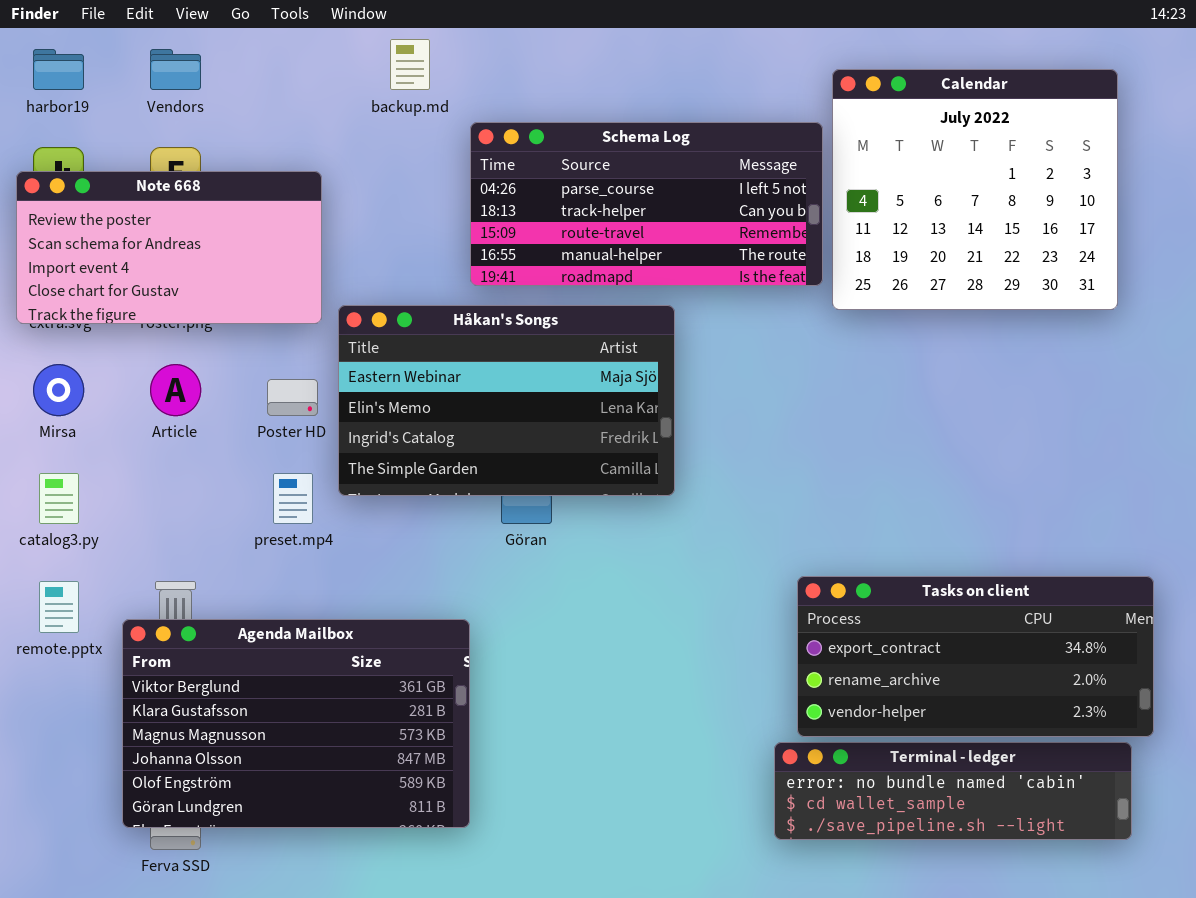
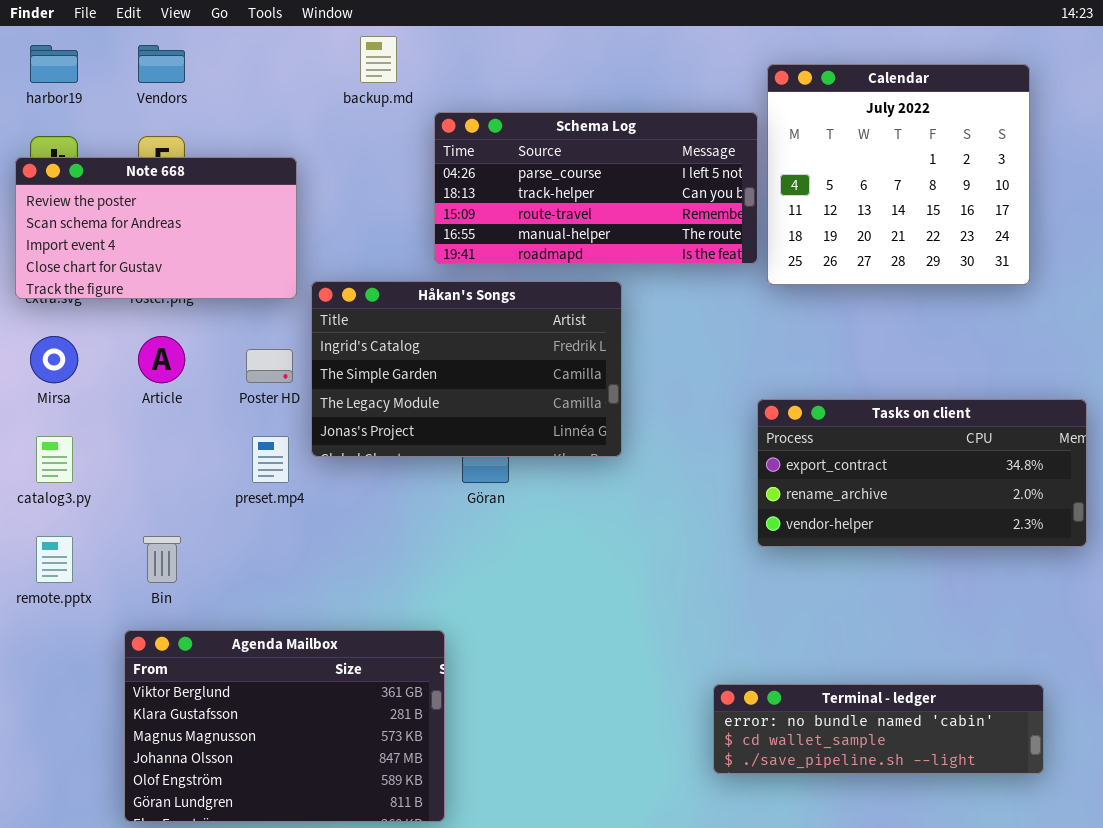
Håkan's Songs: [338,305,675,496] -> [311,281,622,457], scrolled down 2 rows
Tasks on client: [797,576,1154,737] -> [757,399,1087,547], moved
Agenda Mailbox: [122,619,470,828] -> [124,630,445,822], moved

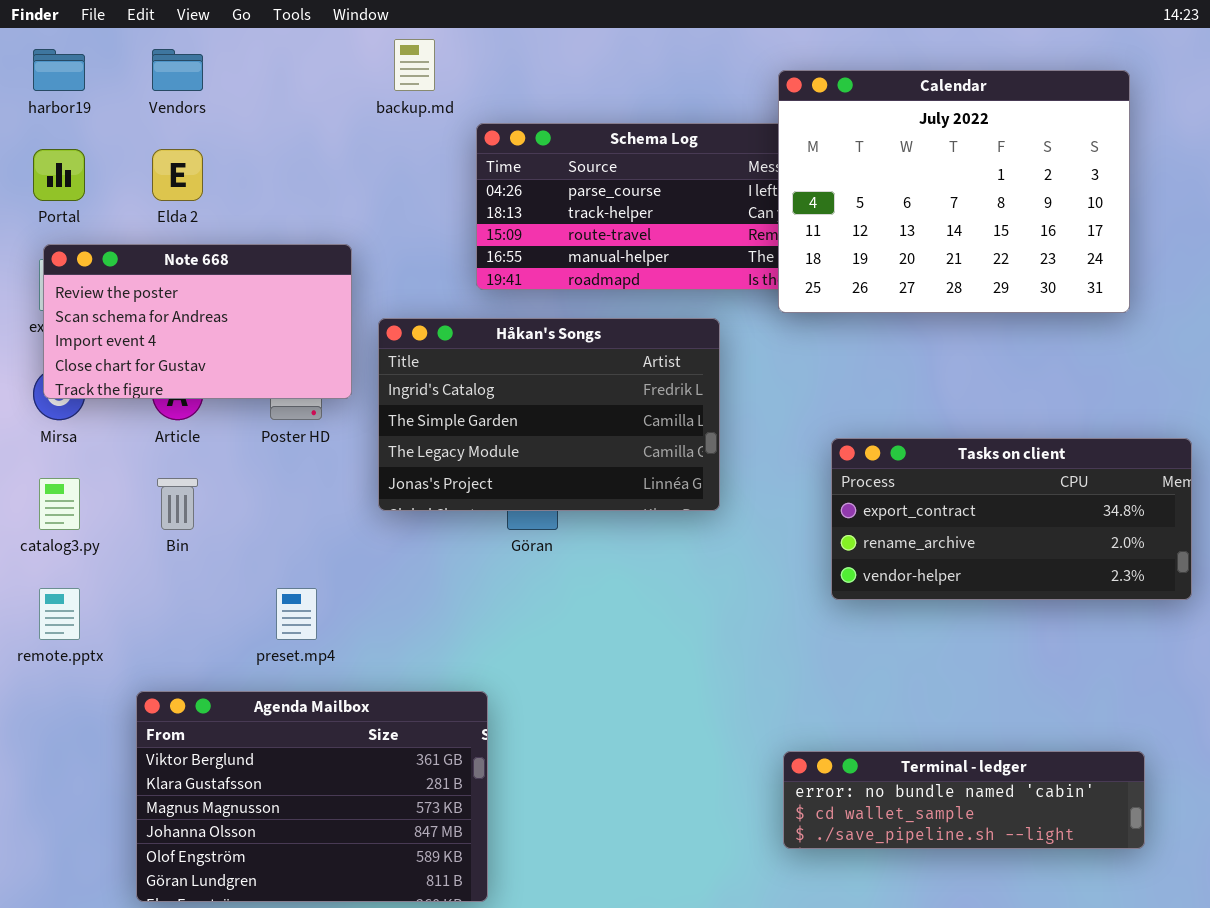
Calendar: [767,64,1030,285] -> [778,70,1130,313], resized
Note 668: [15,157,297,299] -> [43,244,352,399], moved
Håkan's Songs: [311,281,622,457] -> [378,318,720,511], moved
preset.mp4: [252,436,289,483] -> [276,588,317,640], moved
Bin: [143,536,181,583] -> [157,478,198,530], moved

